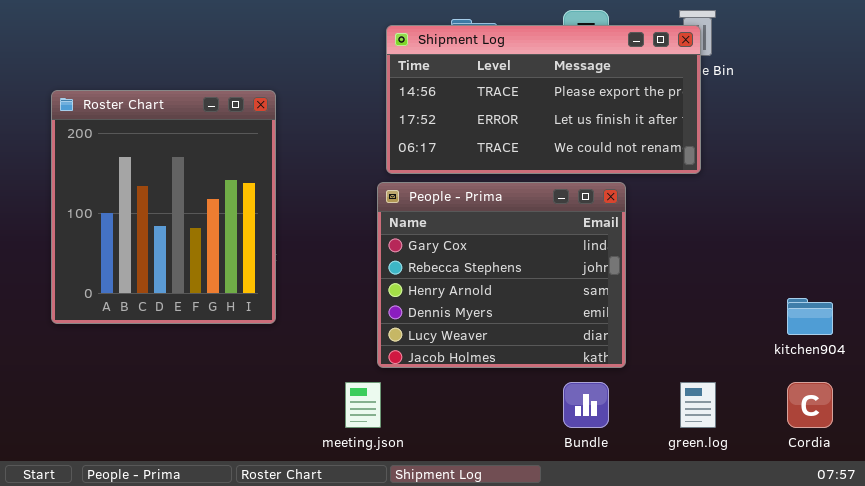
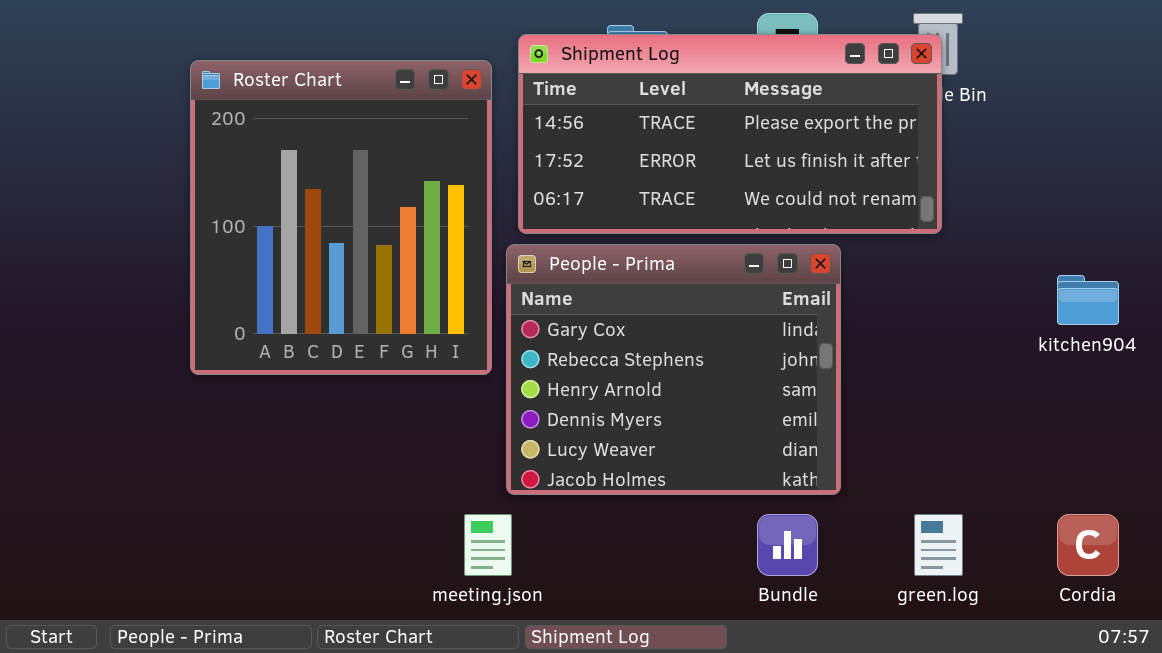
Roster Chart: [51,90,276,324] -> [190,60,492,375], moved
kitchen904: [787,298,833,335] -> [1057,275,1119,325], moved

